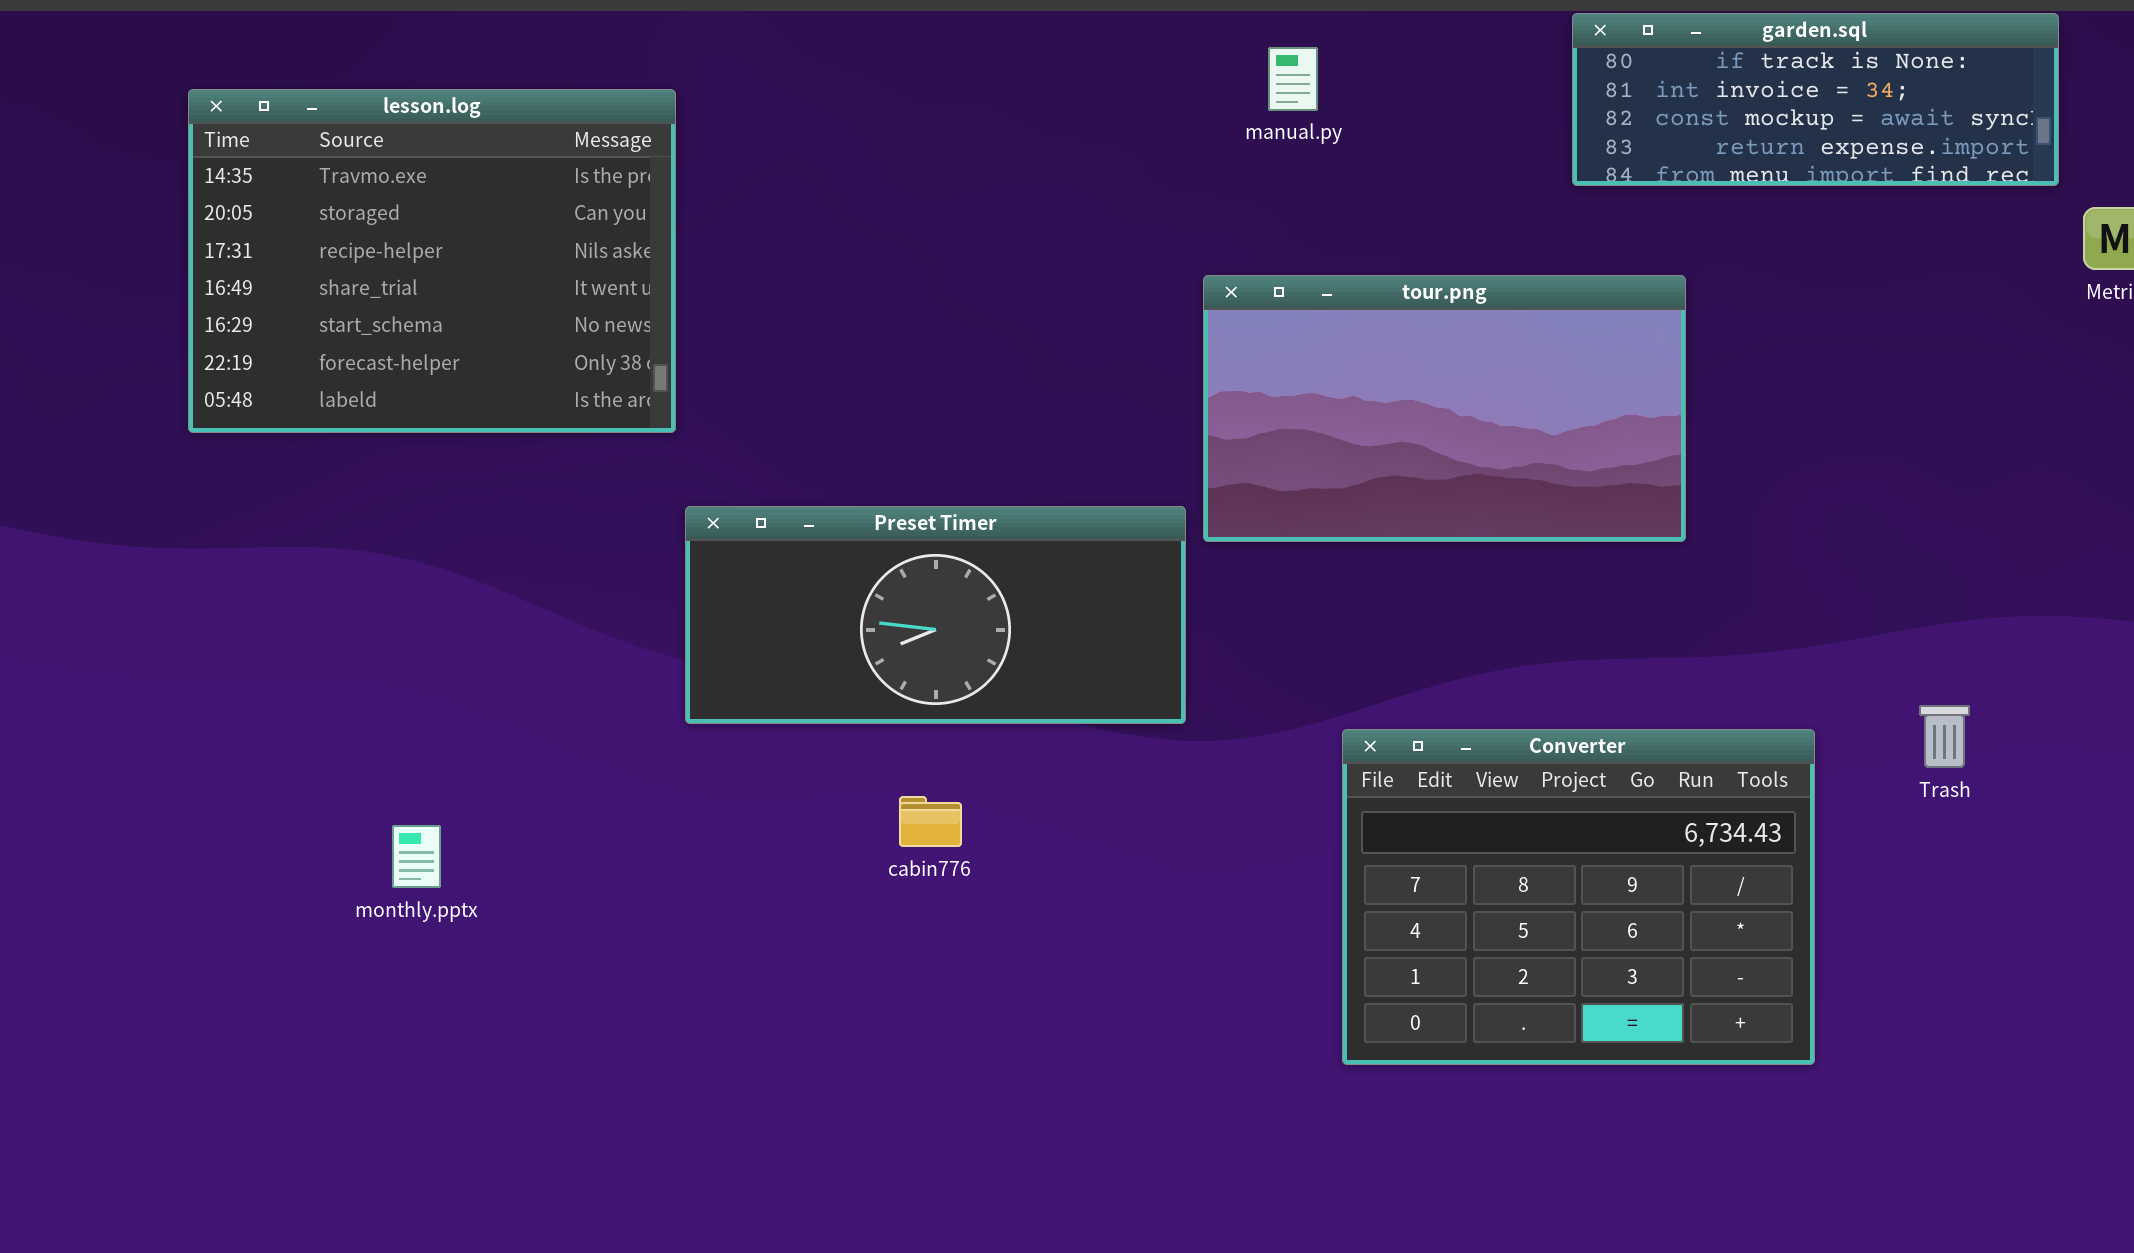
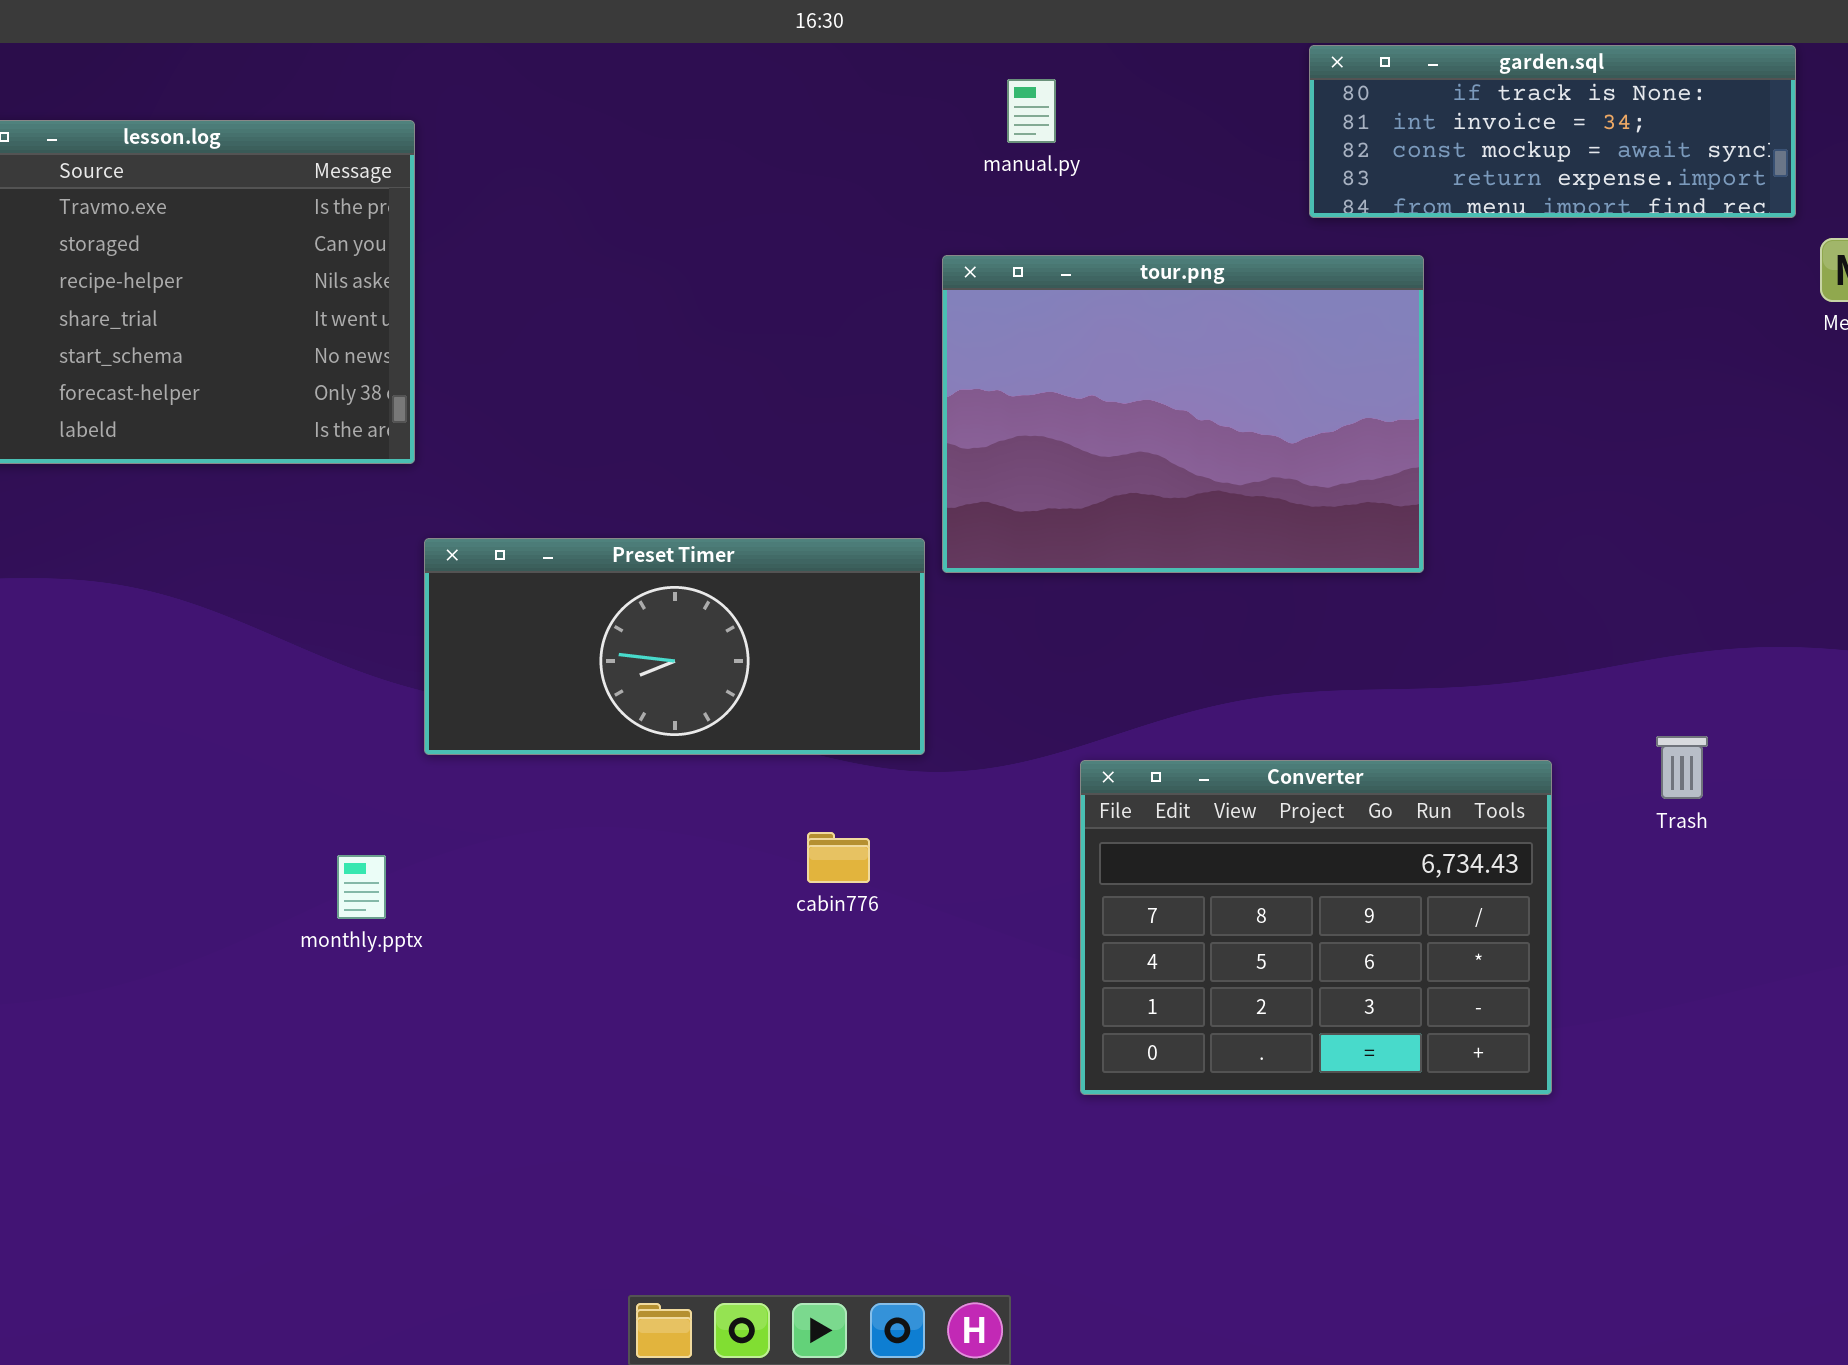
tour.png: [1203,275,1686,542] -> [942,255,1424,573], resized
cabin776: [899,796,962,847] -> [807,832,870,883], moved
monthly.pptx: [392,825,441,888] -> [337,855,386,919], moved

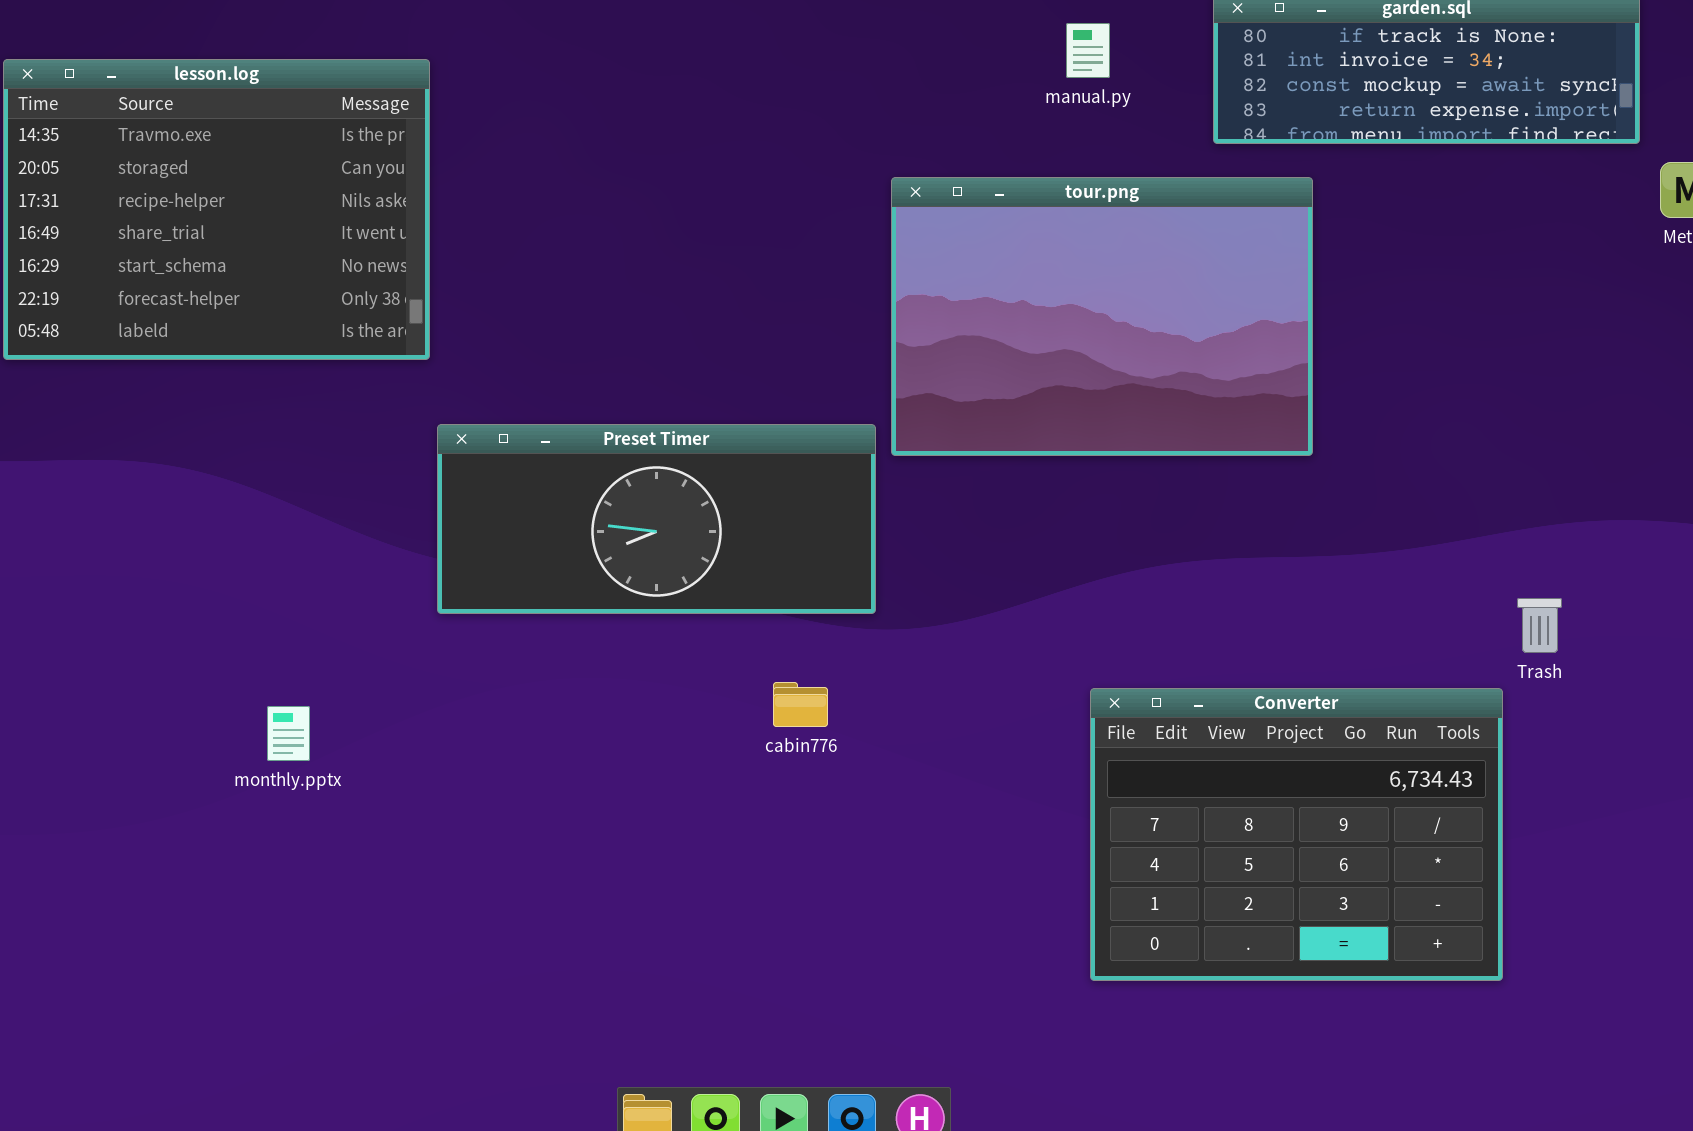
manual.py: [1007,79,1056,143] -> [1066,23,1110,78], moved
Converter: [1080,760,1552,1095] -> [1090,688,1503,981], moved
monthly.pptx: [337,855,386,919] -> [267,706,310,761], moved

